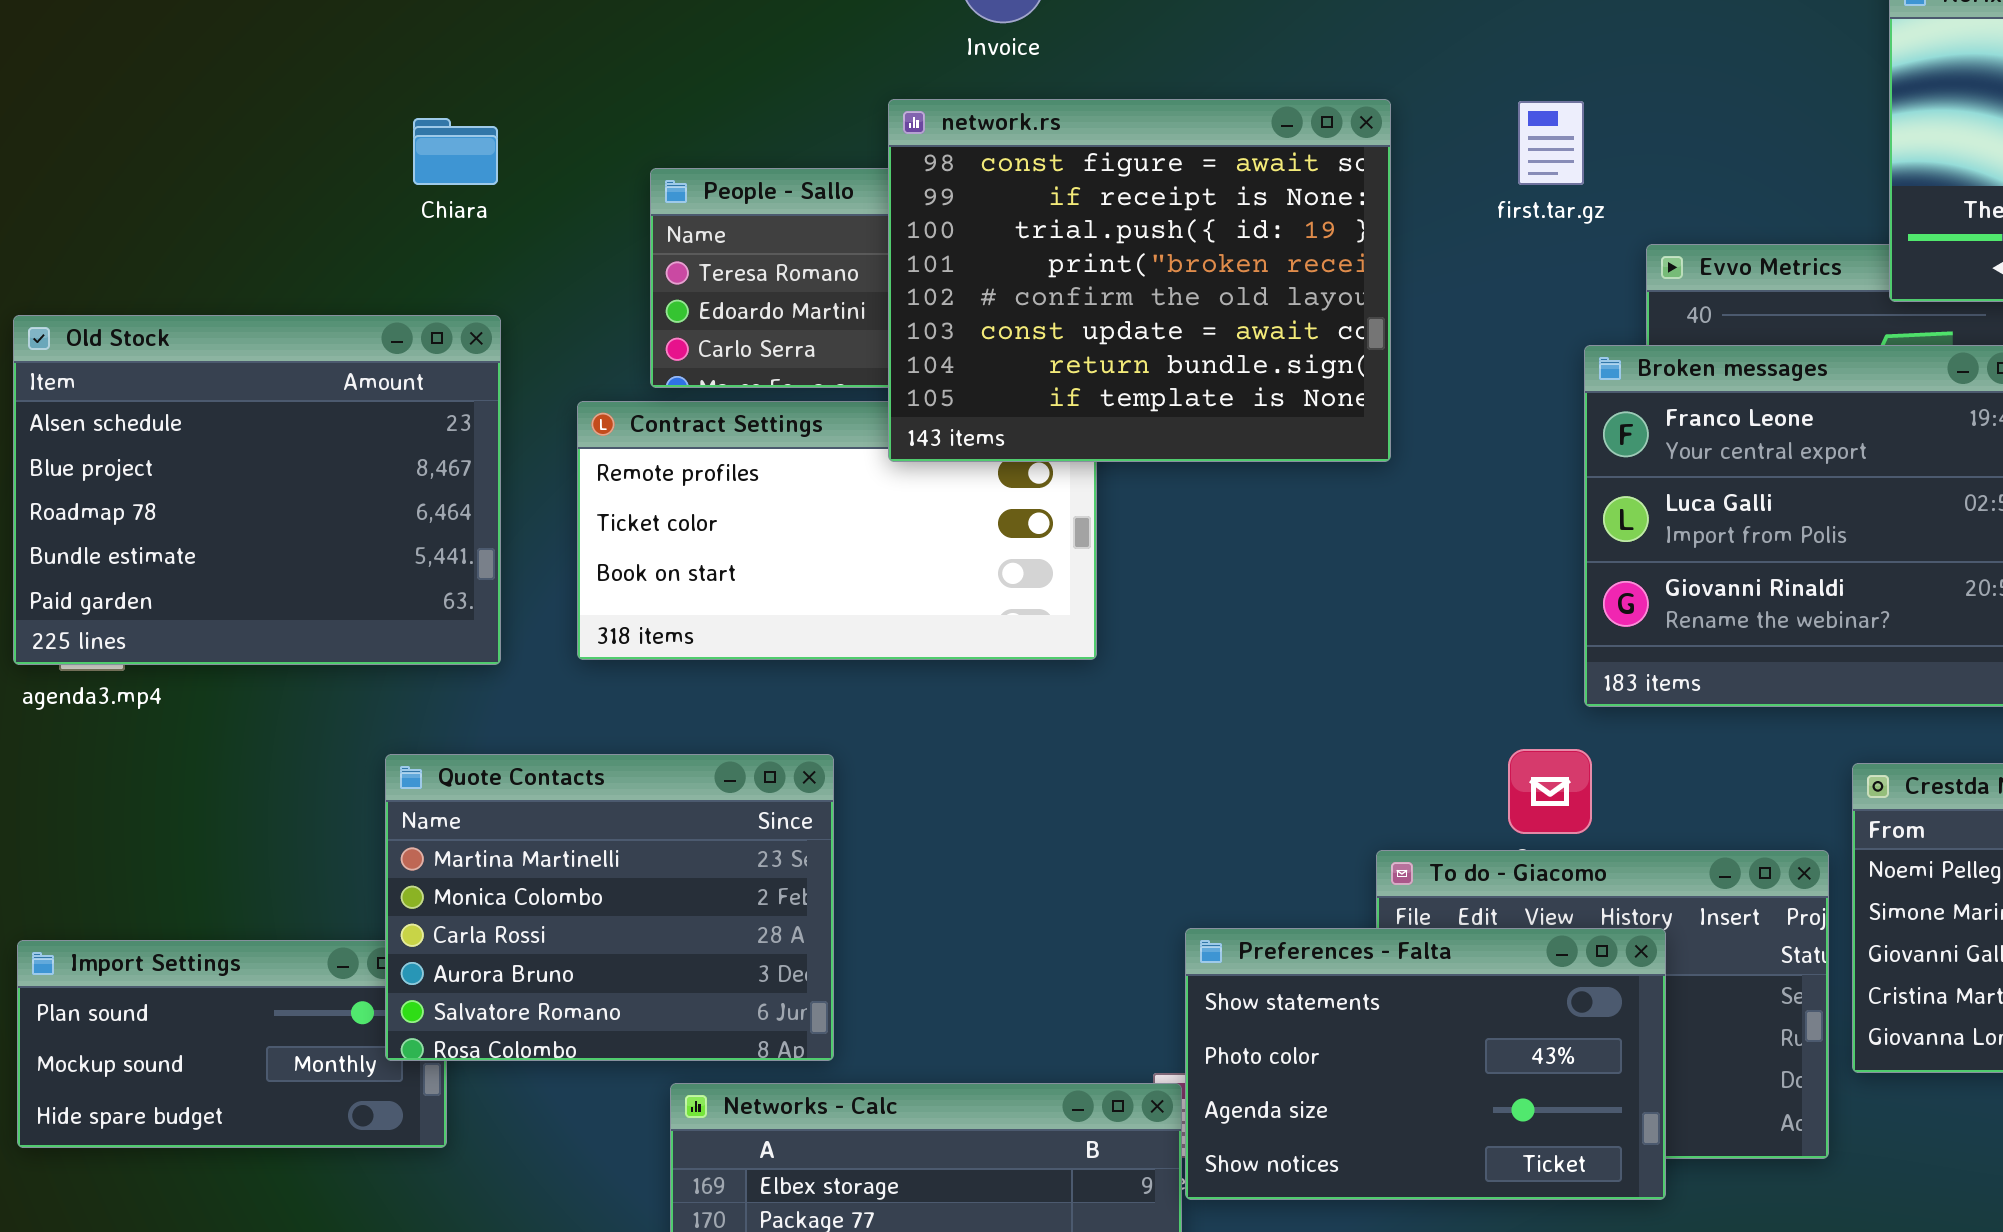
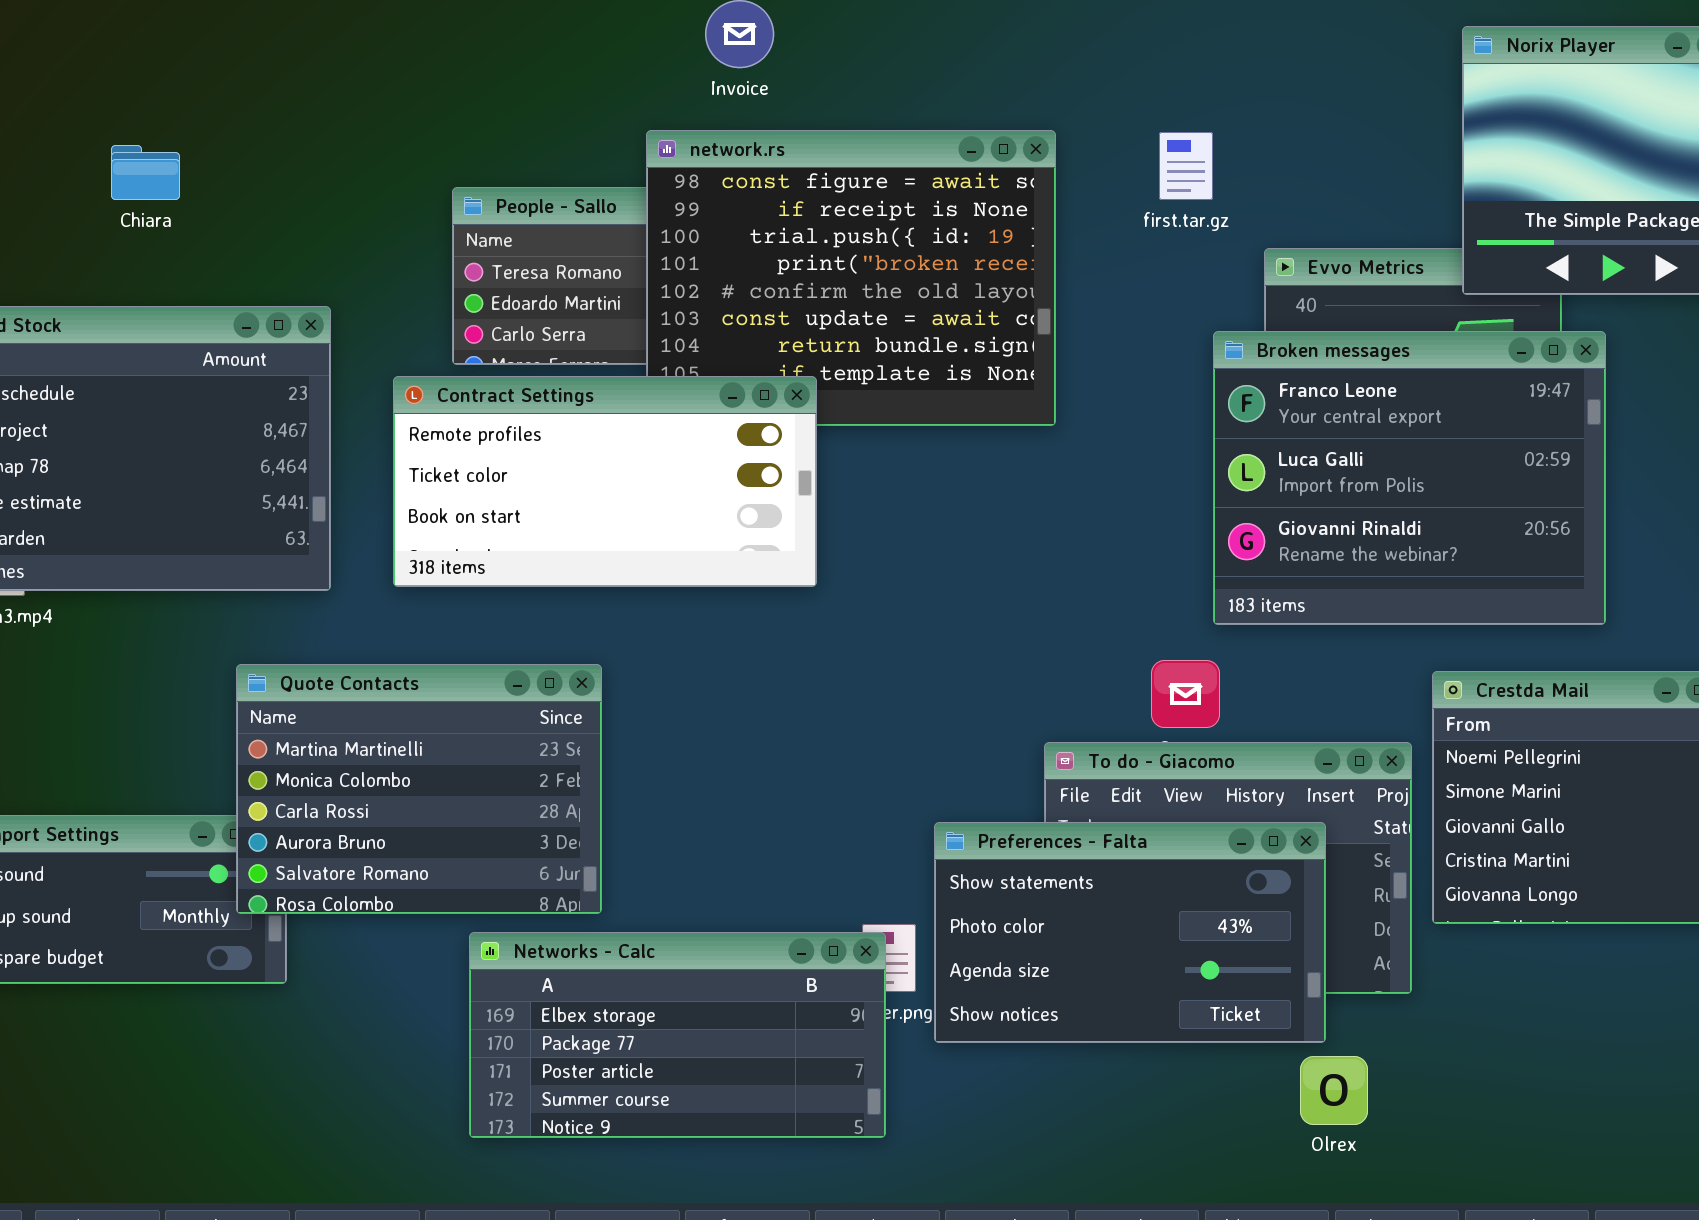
Chiara: [413,118,498,185] -> [111,145,180,200], moved
Contract Settings: [577,401,1097,660] -> [393,376,817,587], raised
Preferences - Falta: [1185,928,1666,1200] -> [934,822,1326,1043], moved

